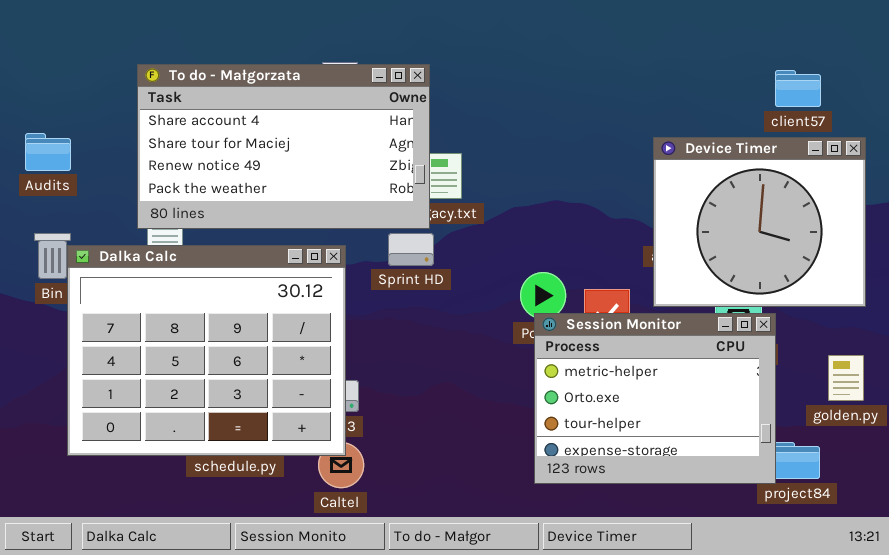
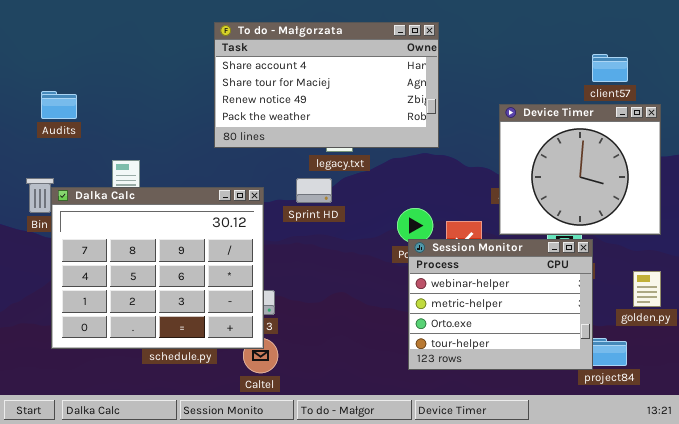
To do - Małgorzata: [137,64,430,229] -> [214,22,439,148], moved
Audits: [25,133,71,171] -> [41,91,77,119], moved
Session Monitor: [534,313,776,484] -> [408,239,593,370], scrolled up 1 row

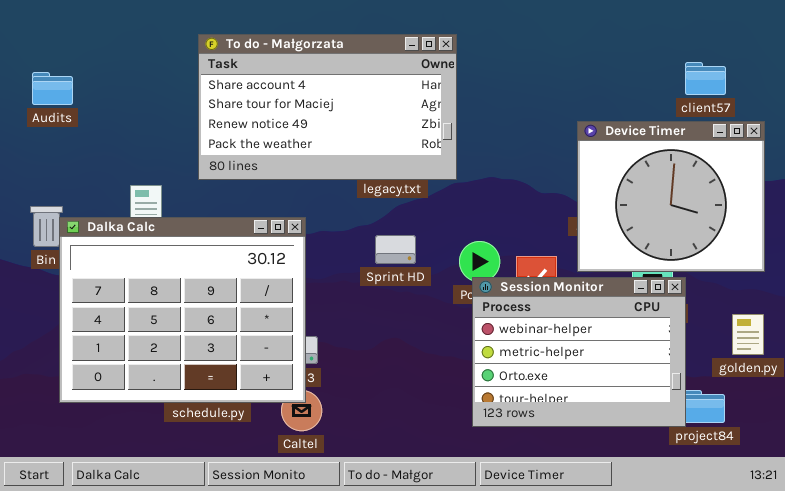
To do - Małgorzata: [214,22,439,148] -> [198,34,457,180], moved
Audits: [41,91,77,119] -> [32,72,73,105], moved
Sprint HD: [296,178,332,203] -> [375,235,416,264], moved

